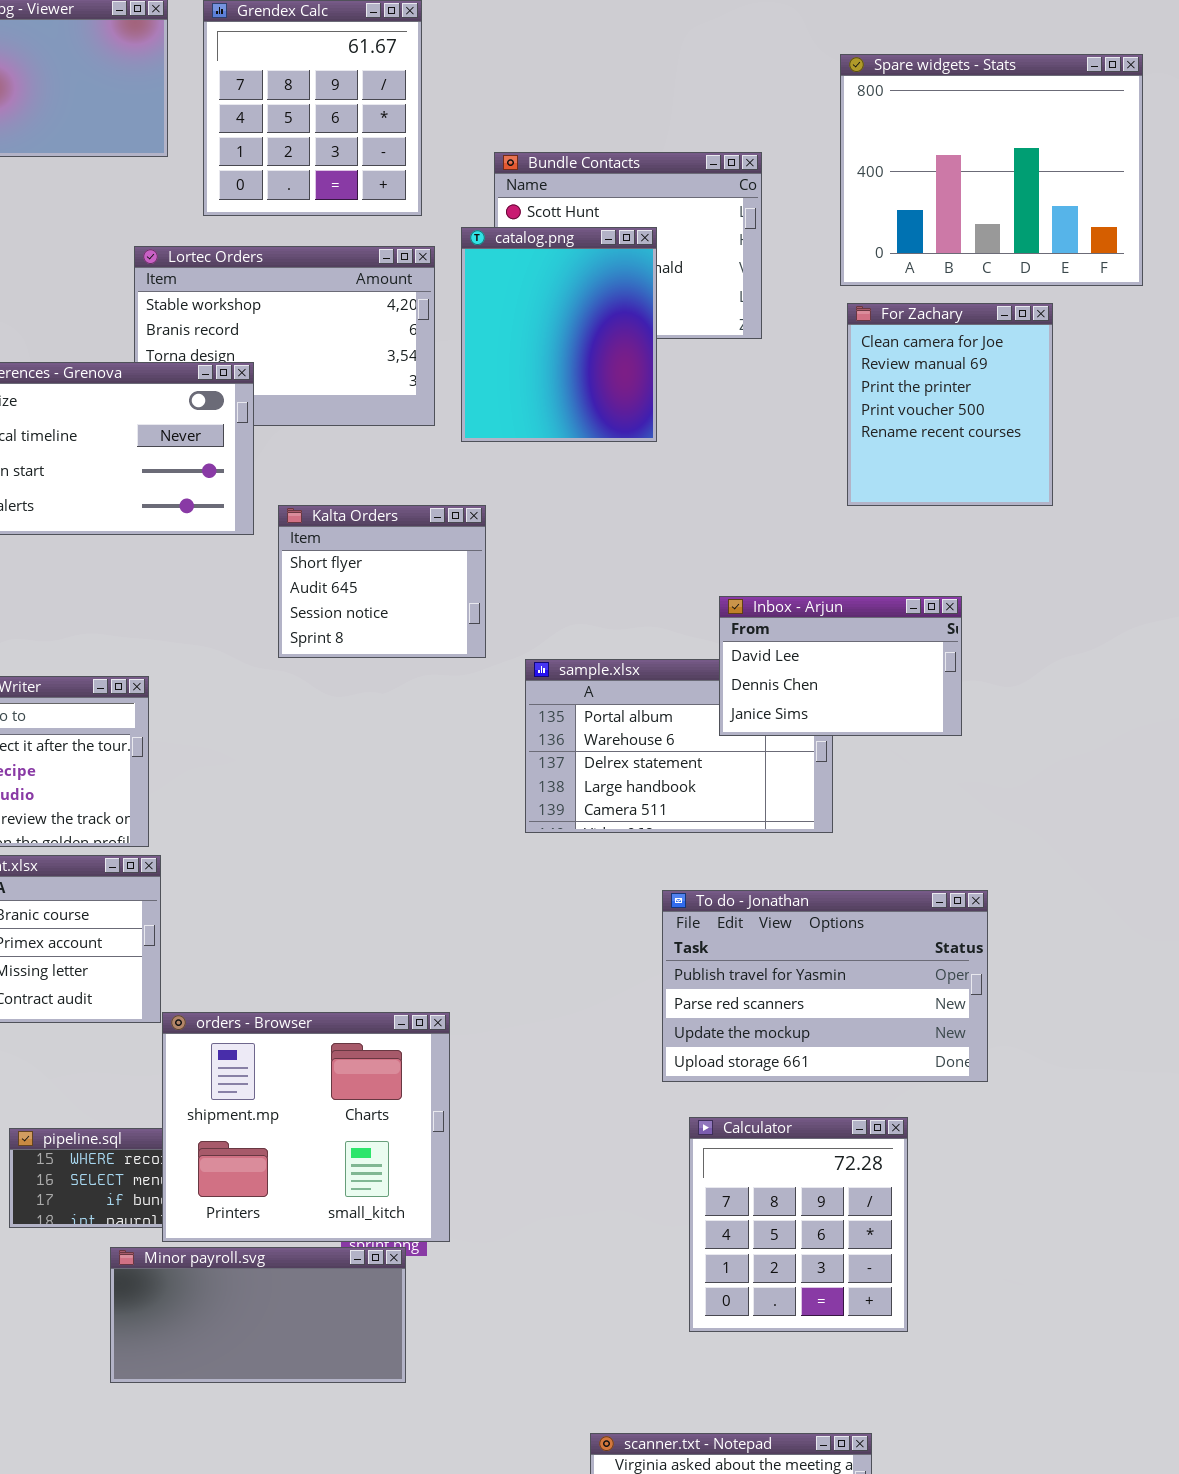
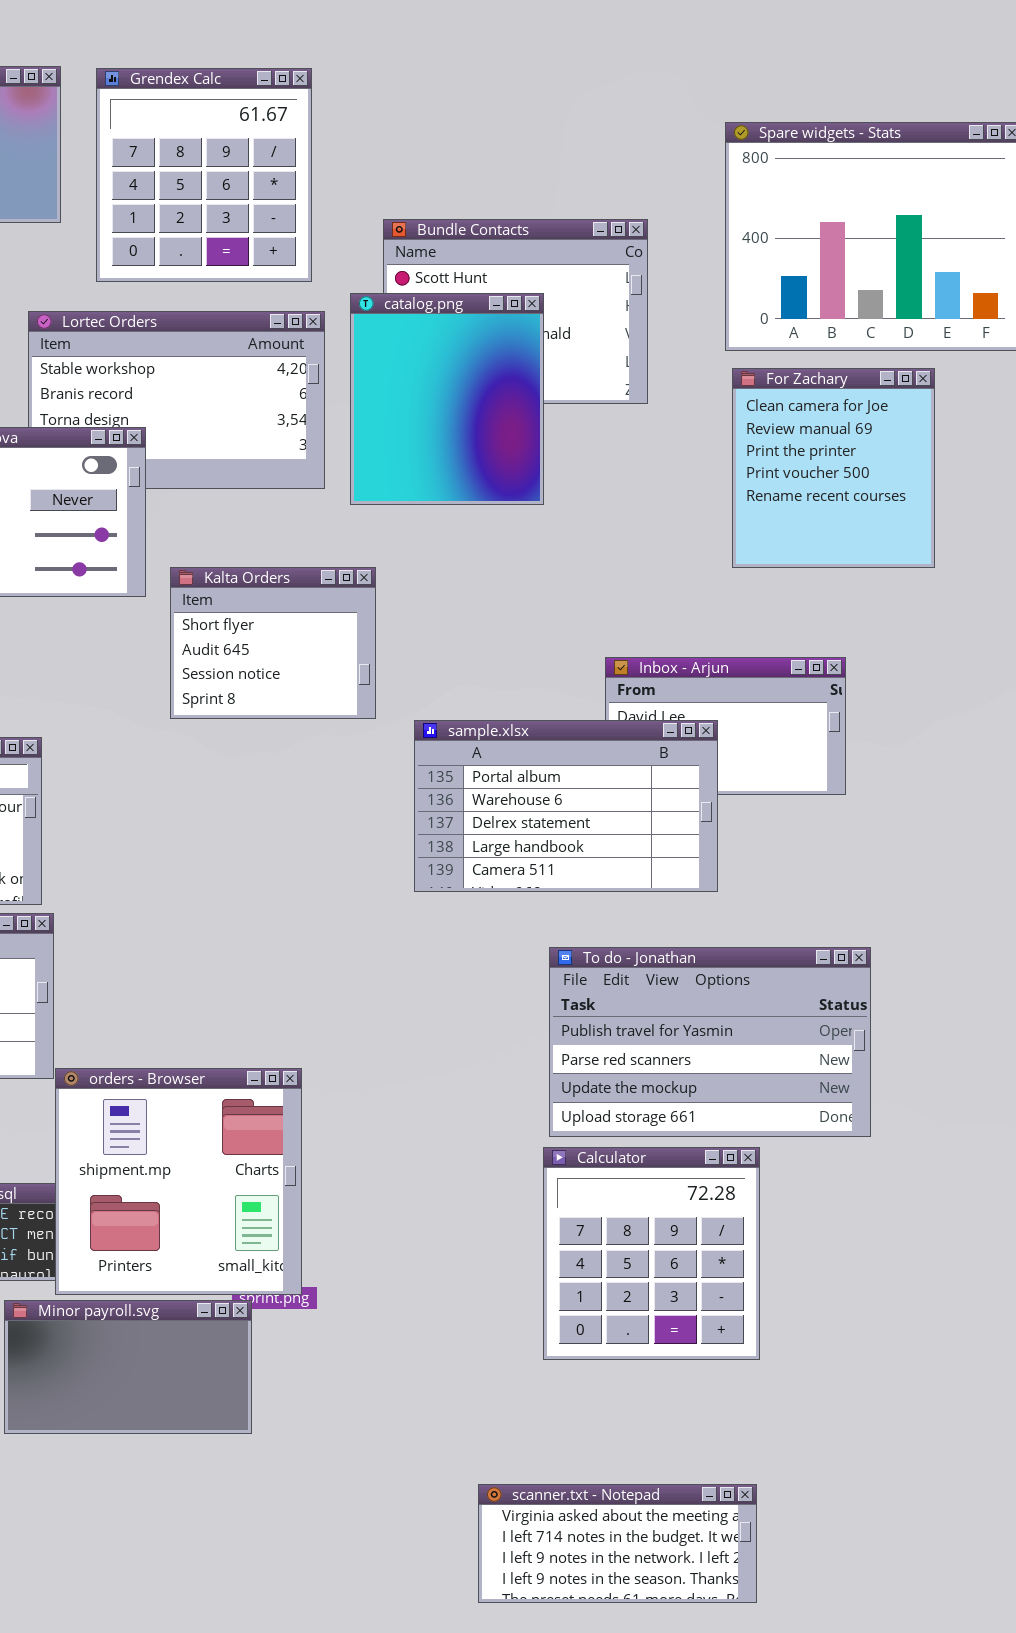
sample.xlsx: [525,659,833,833] -> [414,720,718,892], raised
orders - Browser: [162,1012,450,1242] -> [55,1068,302,1295], resized
Calculator: [689,1117,908,1332] -> [543,1147,760,1360], moved
Minor payroll.svg: [110,1247,406,1383] -> [4,1300,252,1434], resized

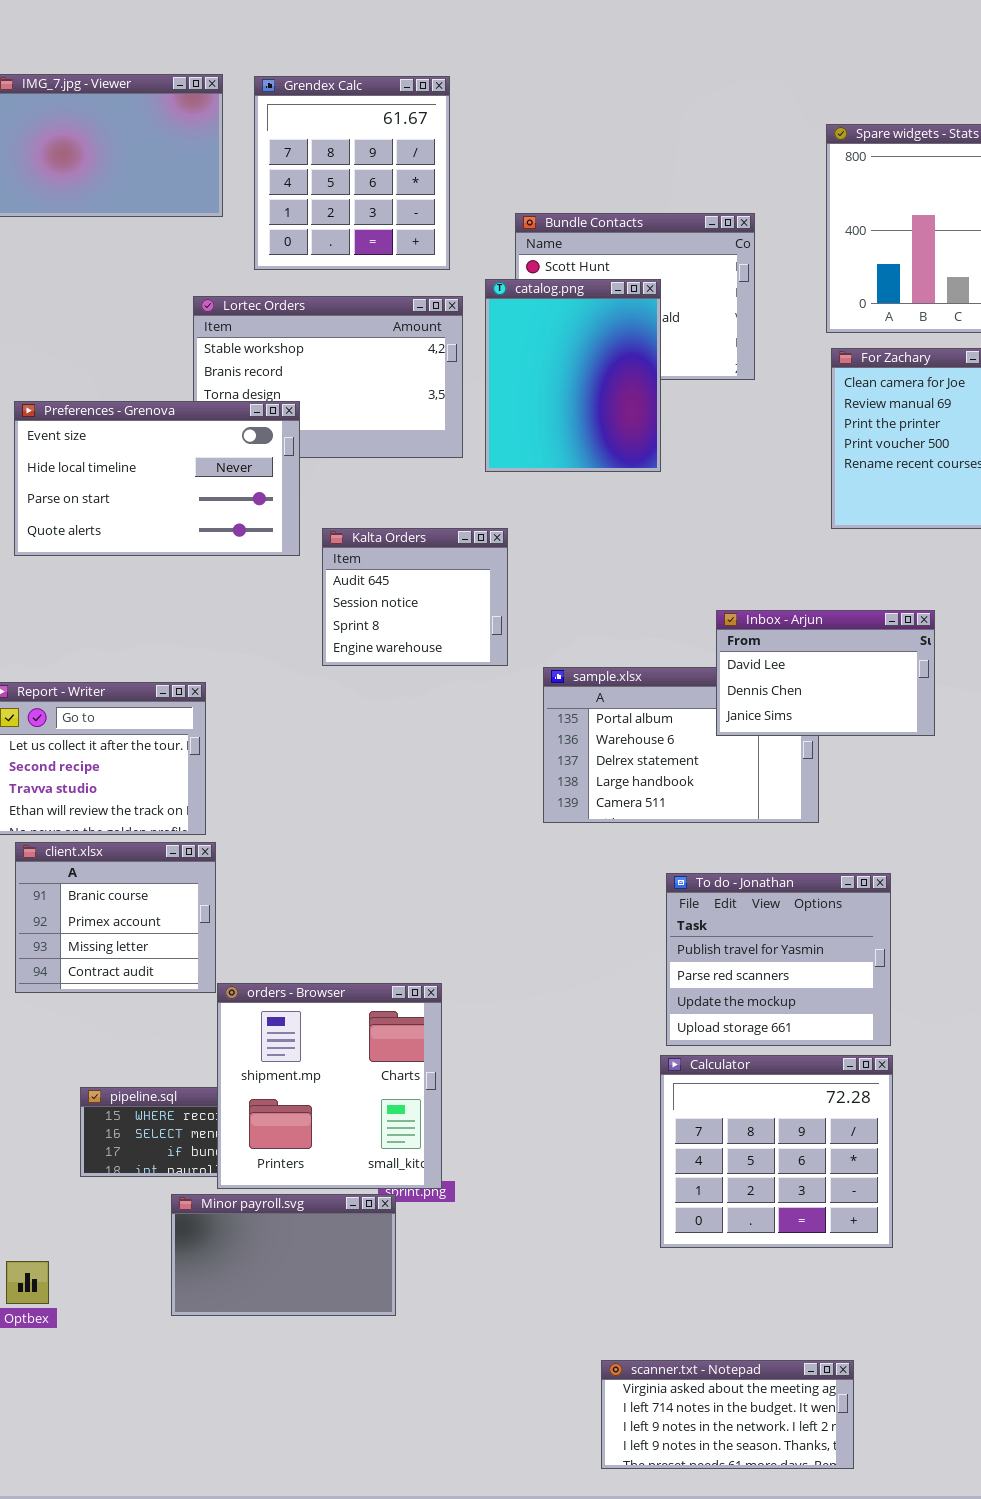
Kalta Orders: [170,567,376,719] -> [322,528,508,666], scrolled down 1 row
Inbox - Arjun: [605,657,846,795] -> [716,610,935,736], raised
To do - Jonathan: [549,947,871,1137] -> [666,873,891,1046], resized
Calculator: [543,1147,760,1360] -> [660,1055,893,1248], resized

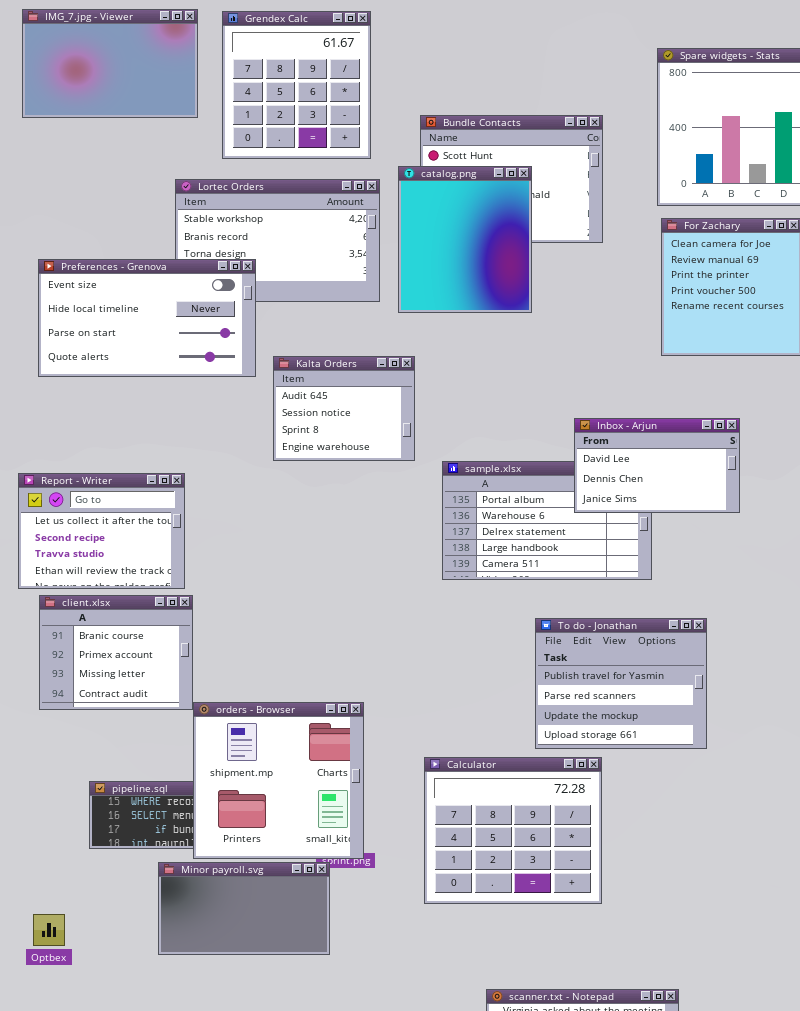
Calculator: [660,1055,893,1248] -> [424,757,602,904], moved

